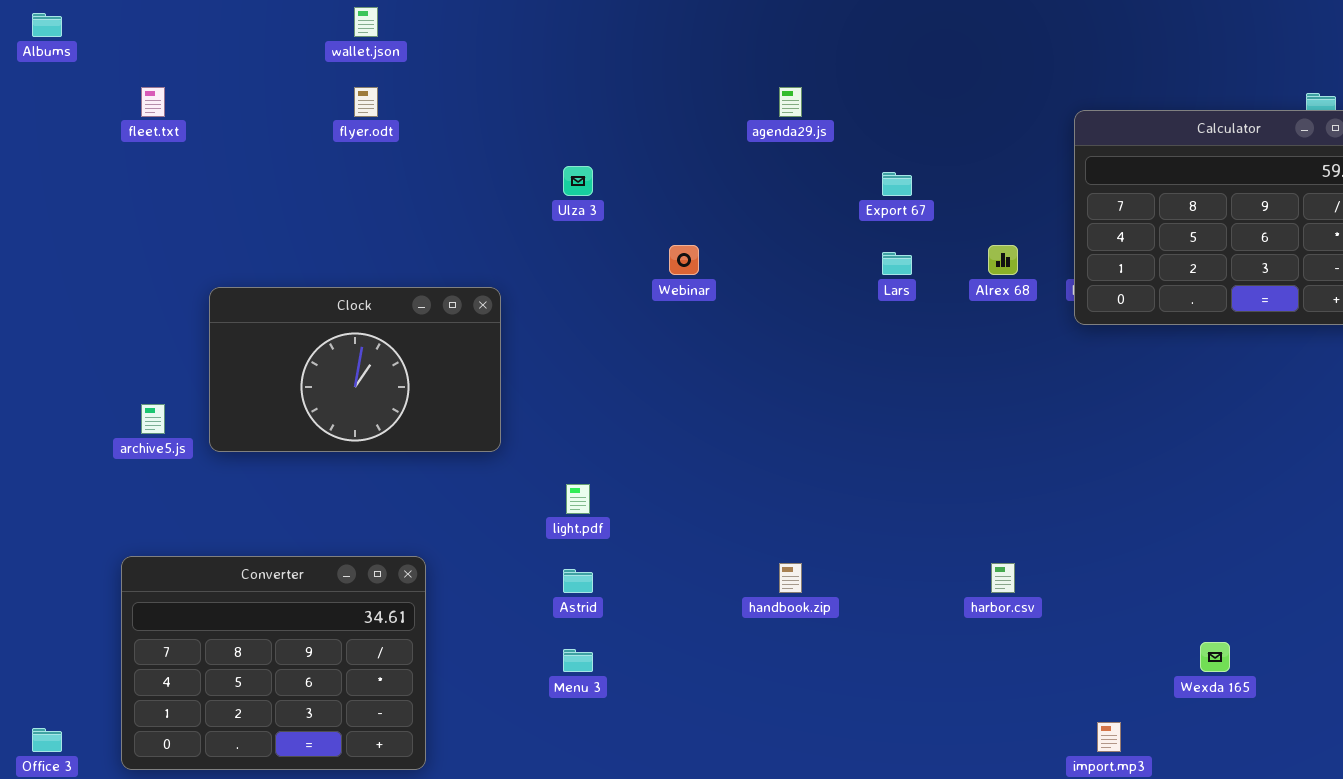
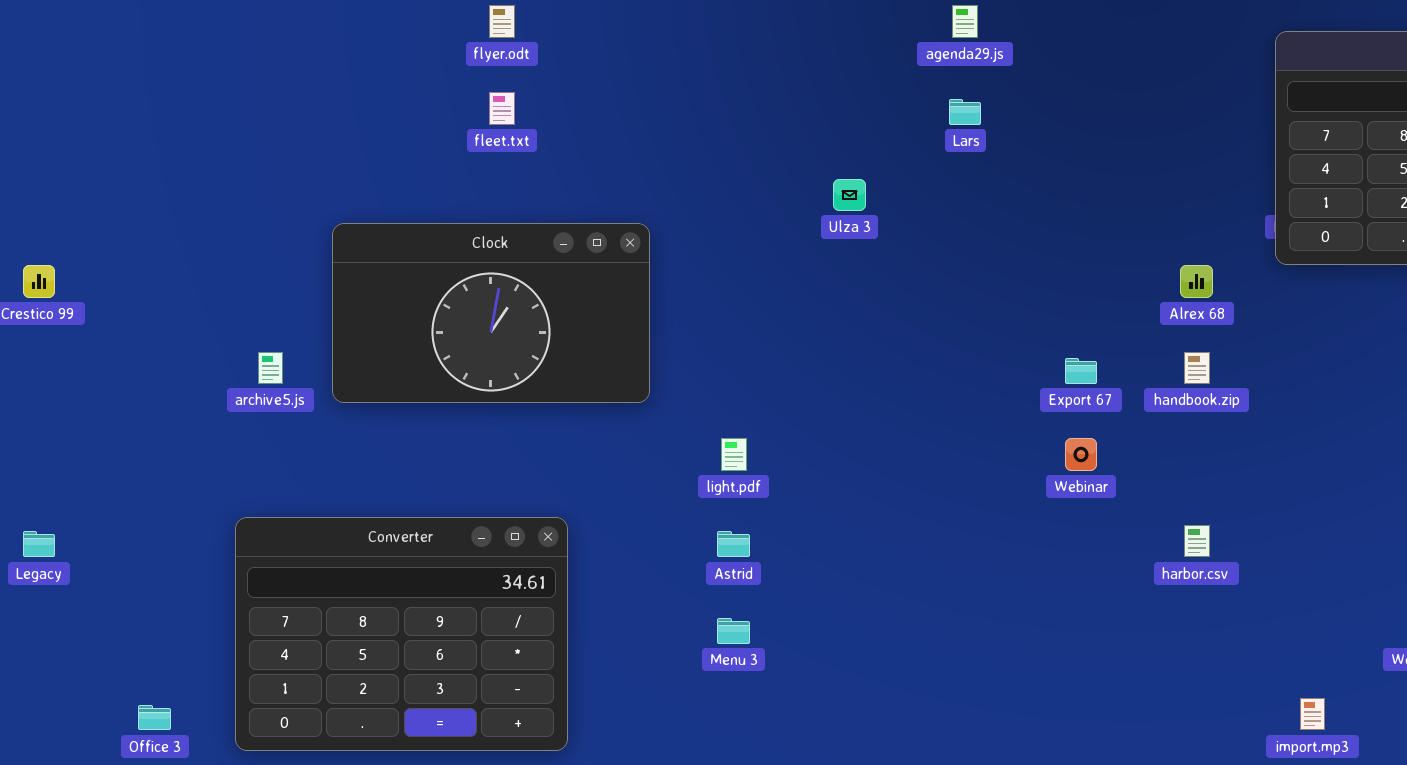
fleet.txt: [141,87,165,117] -> [489,92,515,125], moved
Ulza 3: [563,166,593,196] -> [833,179,866,211], moved
Export 67: [882,172,912,196] -> [1065,358,1097,384], moved
Webinar: [669,245,699,275] -> [1065,438,1097,471], moved
Alrex 68: [988,245,1018,275] -> [1180,265,1213,298], moved
Lars: [882,252,912,275] -> [949,99,981,125], moved
handbook.zip: [779,563,802,593] -> [1184,352,1210,384], moved

